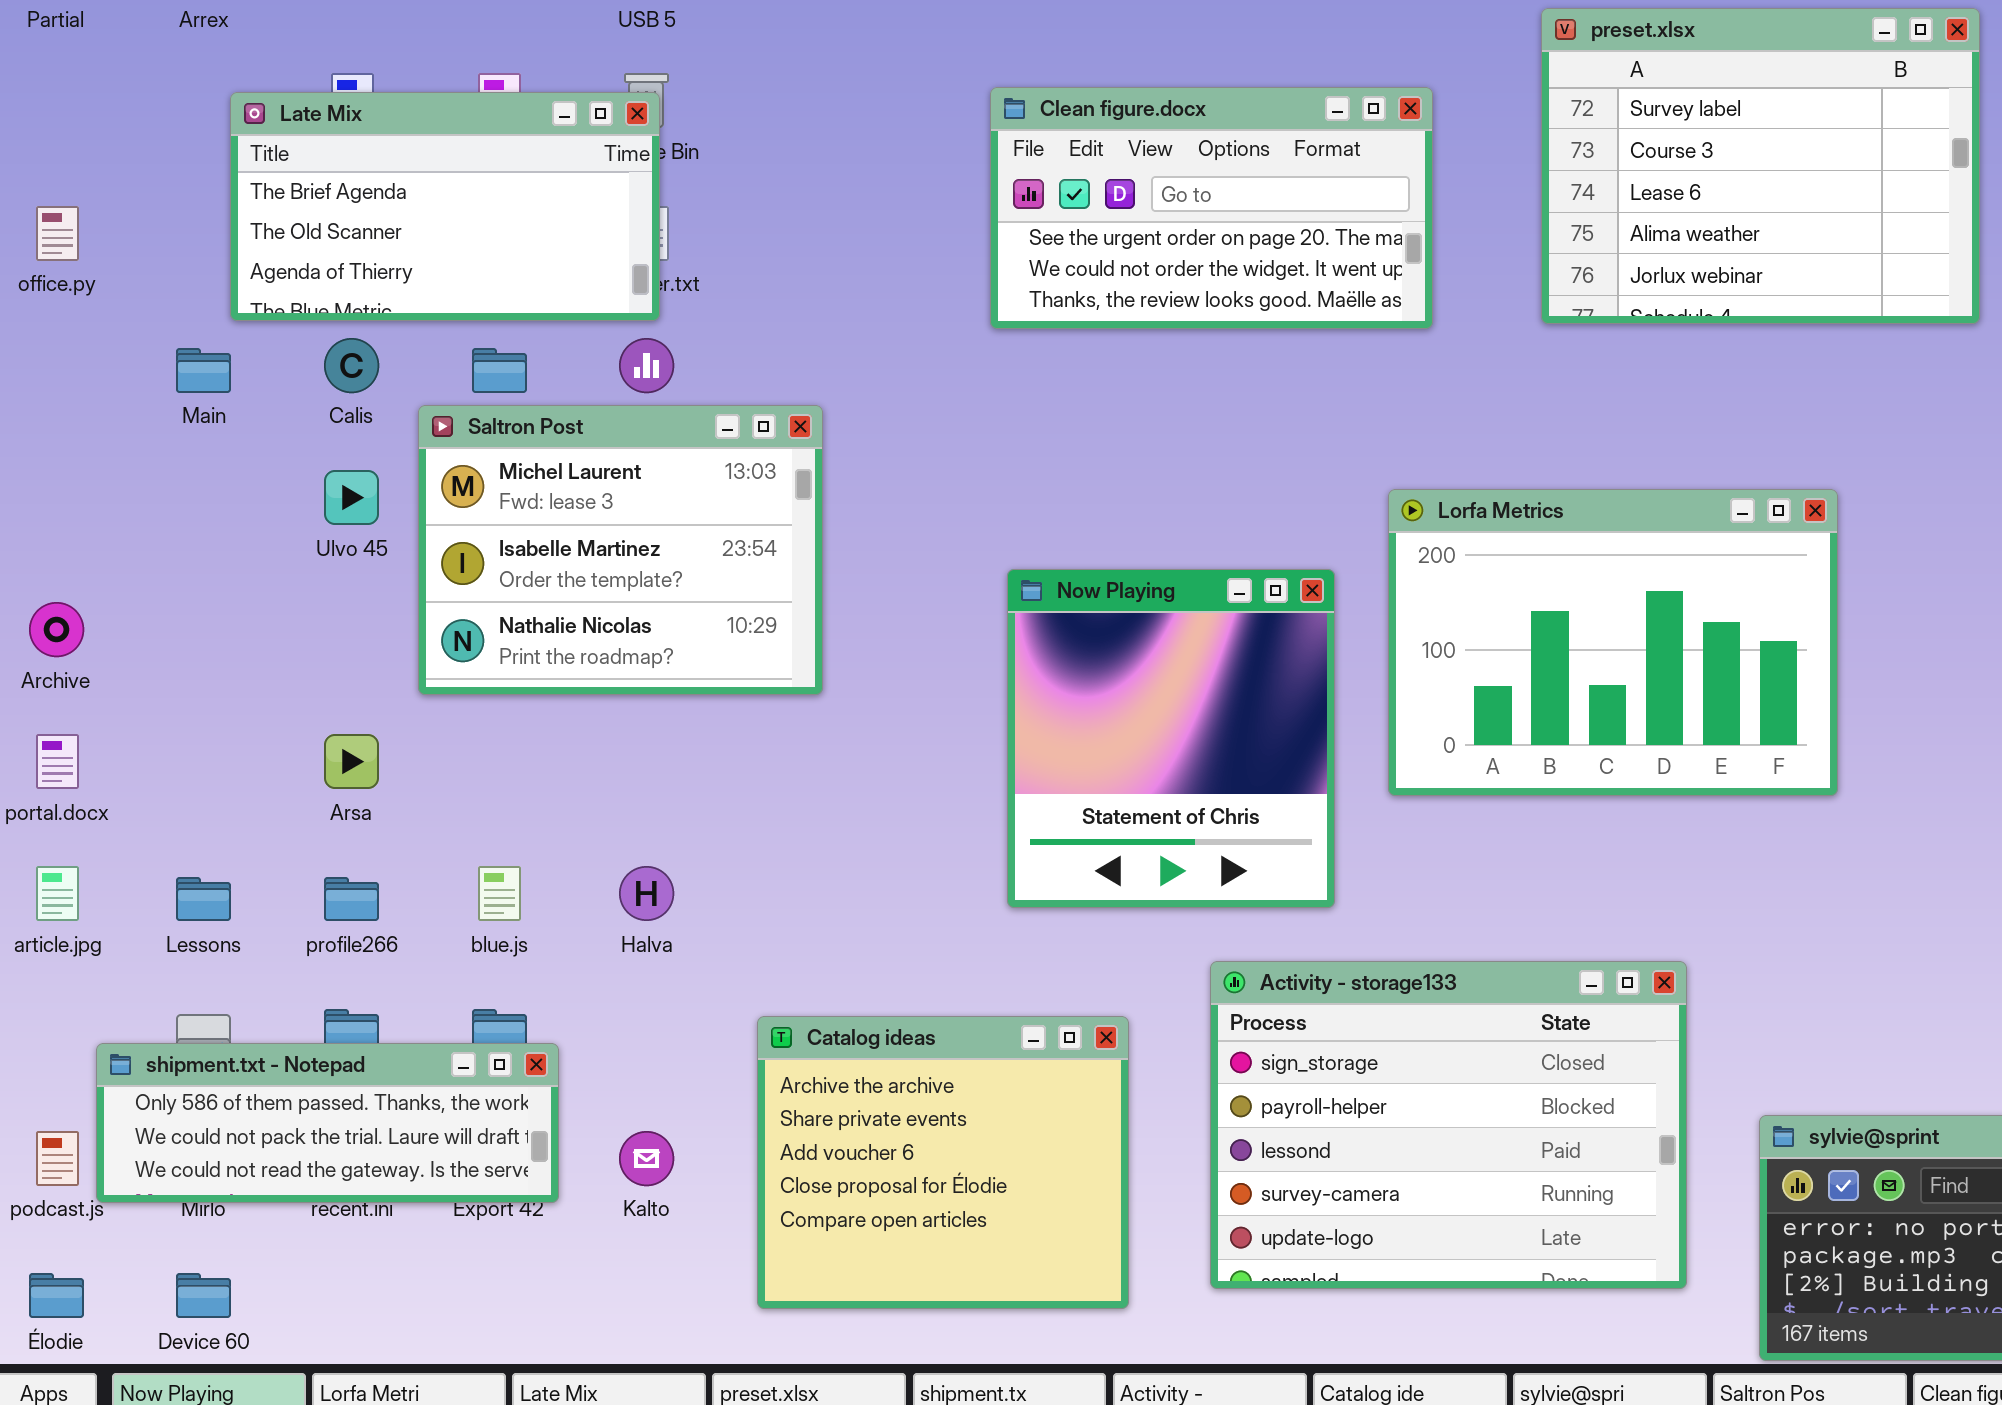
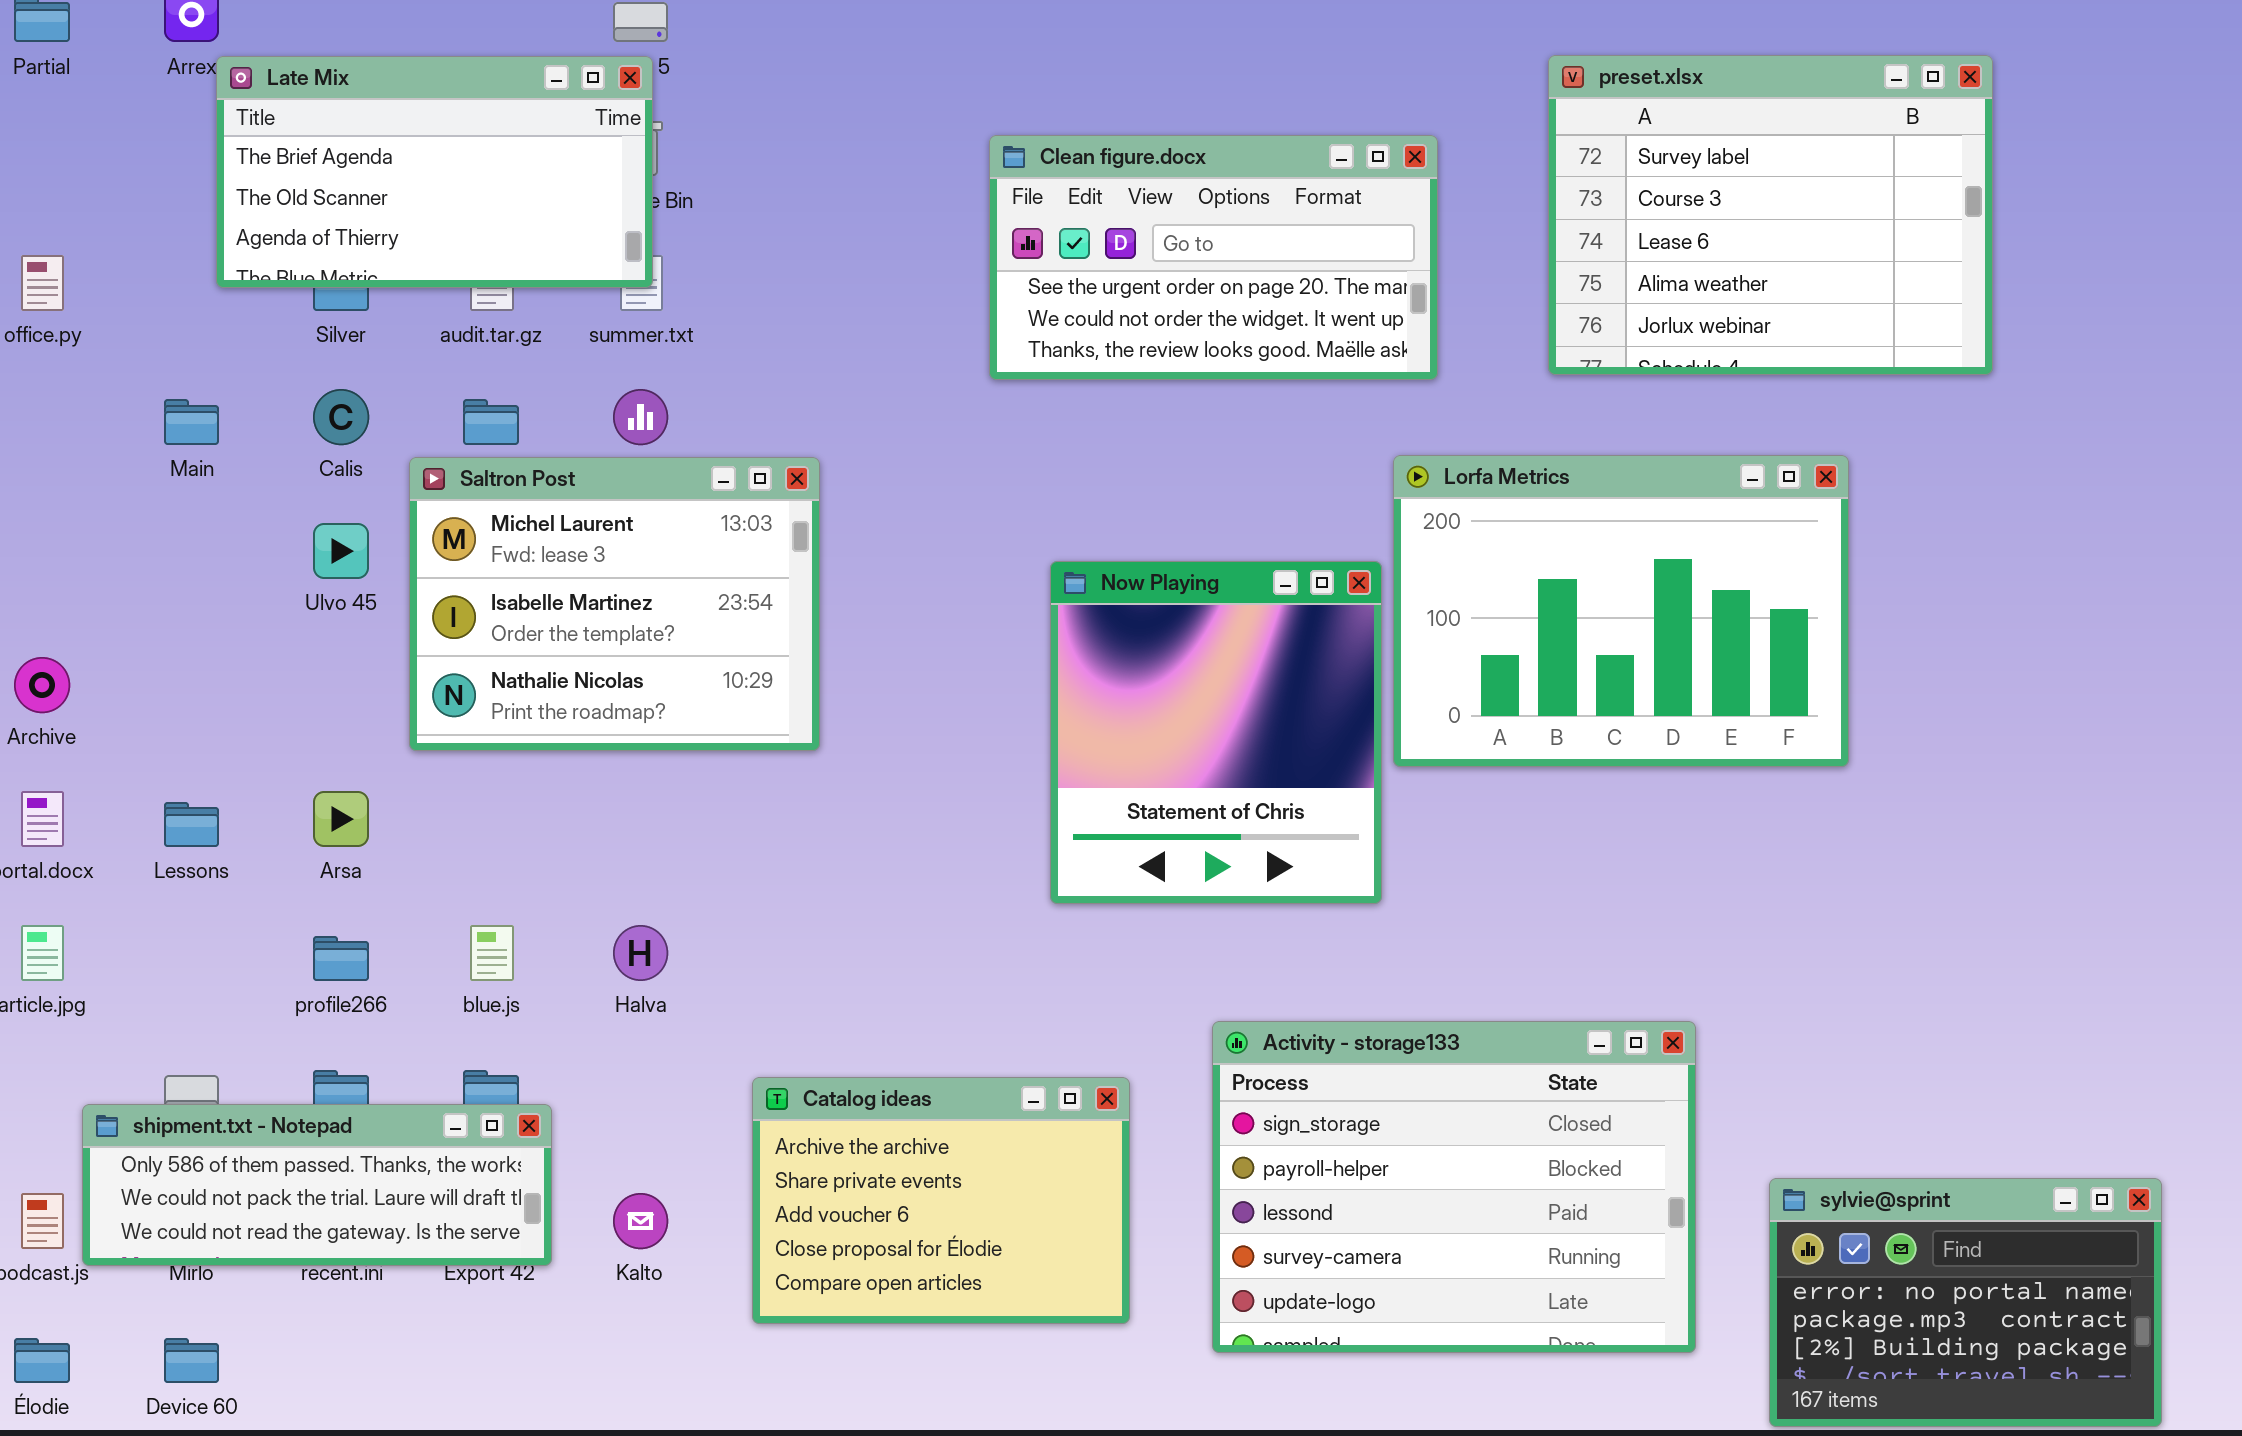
Late Mix: [230,92,660,321] -> [216,56,653,288], moved
Lorfa Metrics: [1388,489,1838,796] -> [1393,455,1849,767], moved
Now Playing: [1007,569,1335,908] -> [1050,561,1382,904], moved
Lessons: [176,877,231,921] -> [164,802,219,847], moved
Catalog ideas: [757,1016,1129,1309] -> [752,1077,1130,1324], resized

